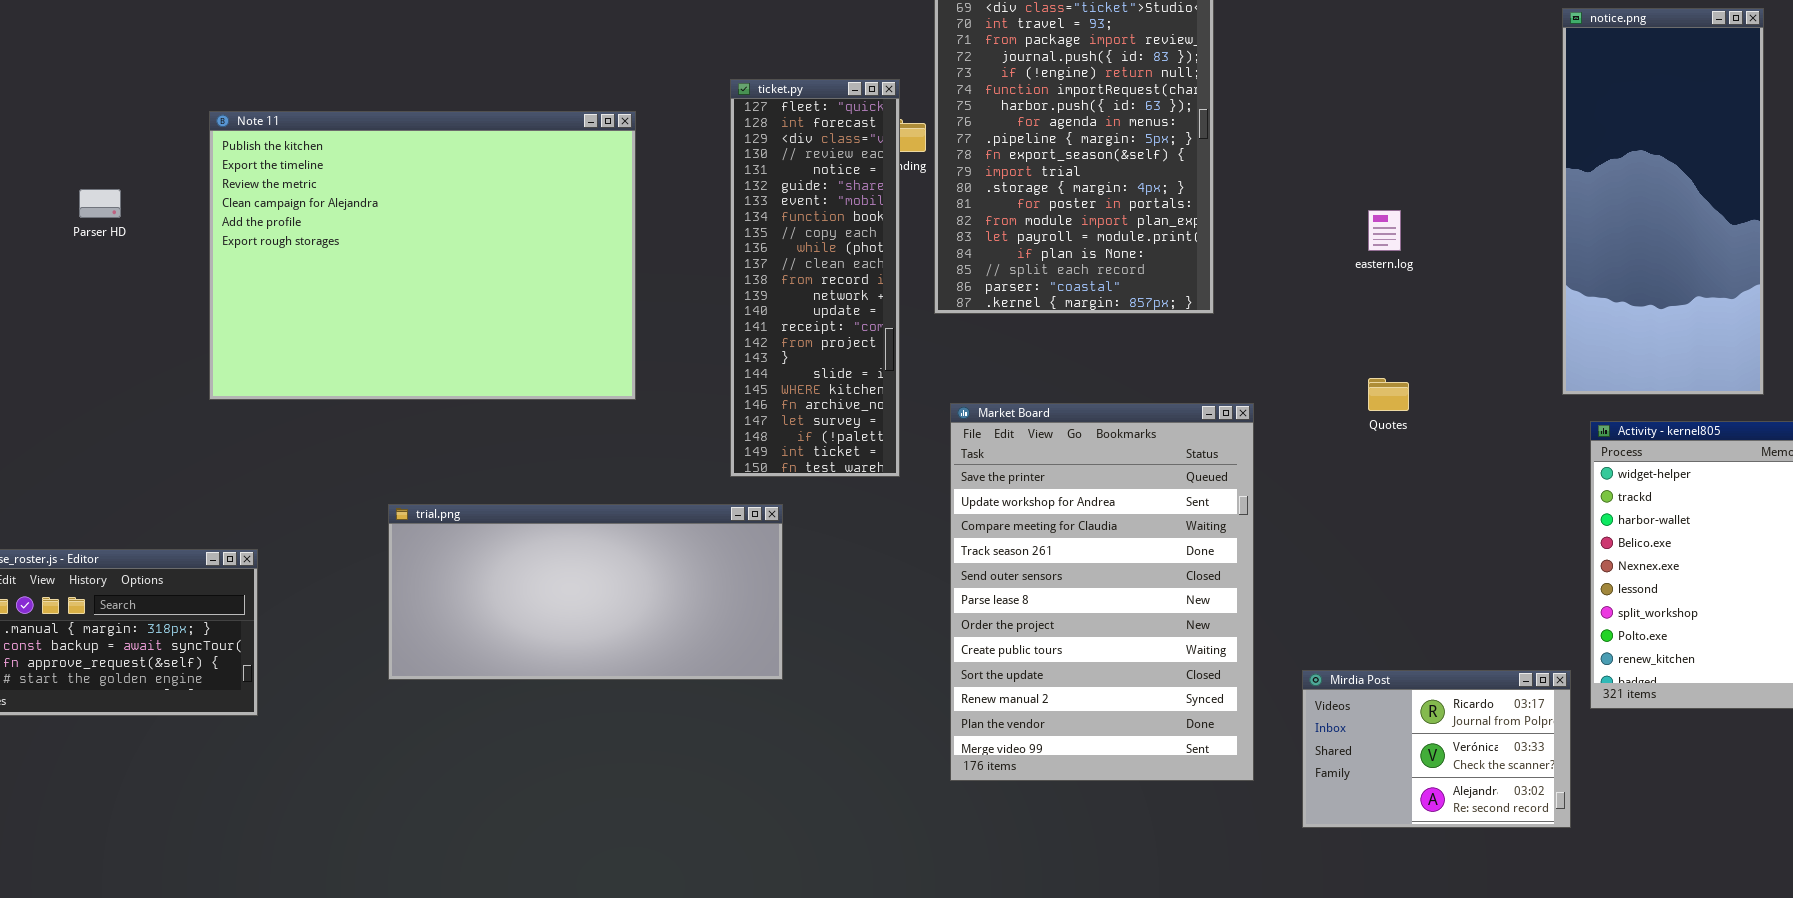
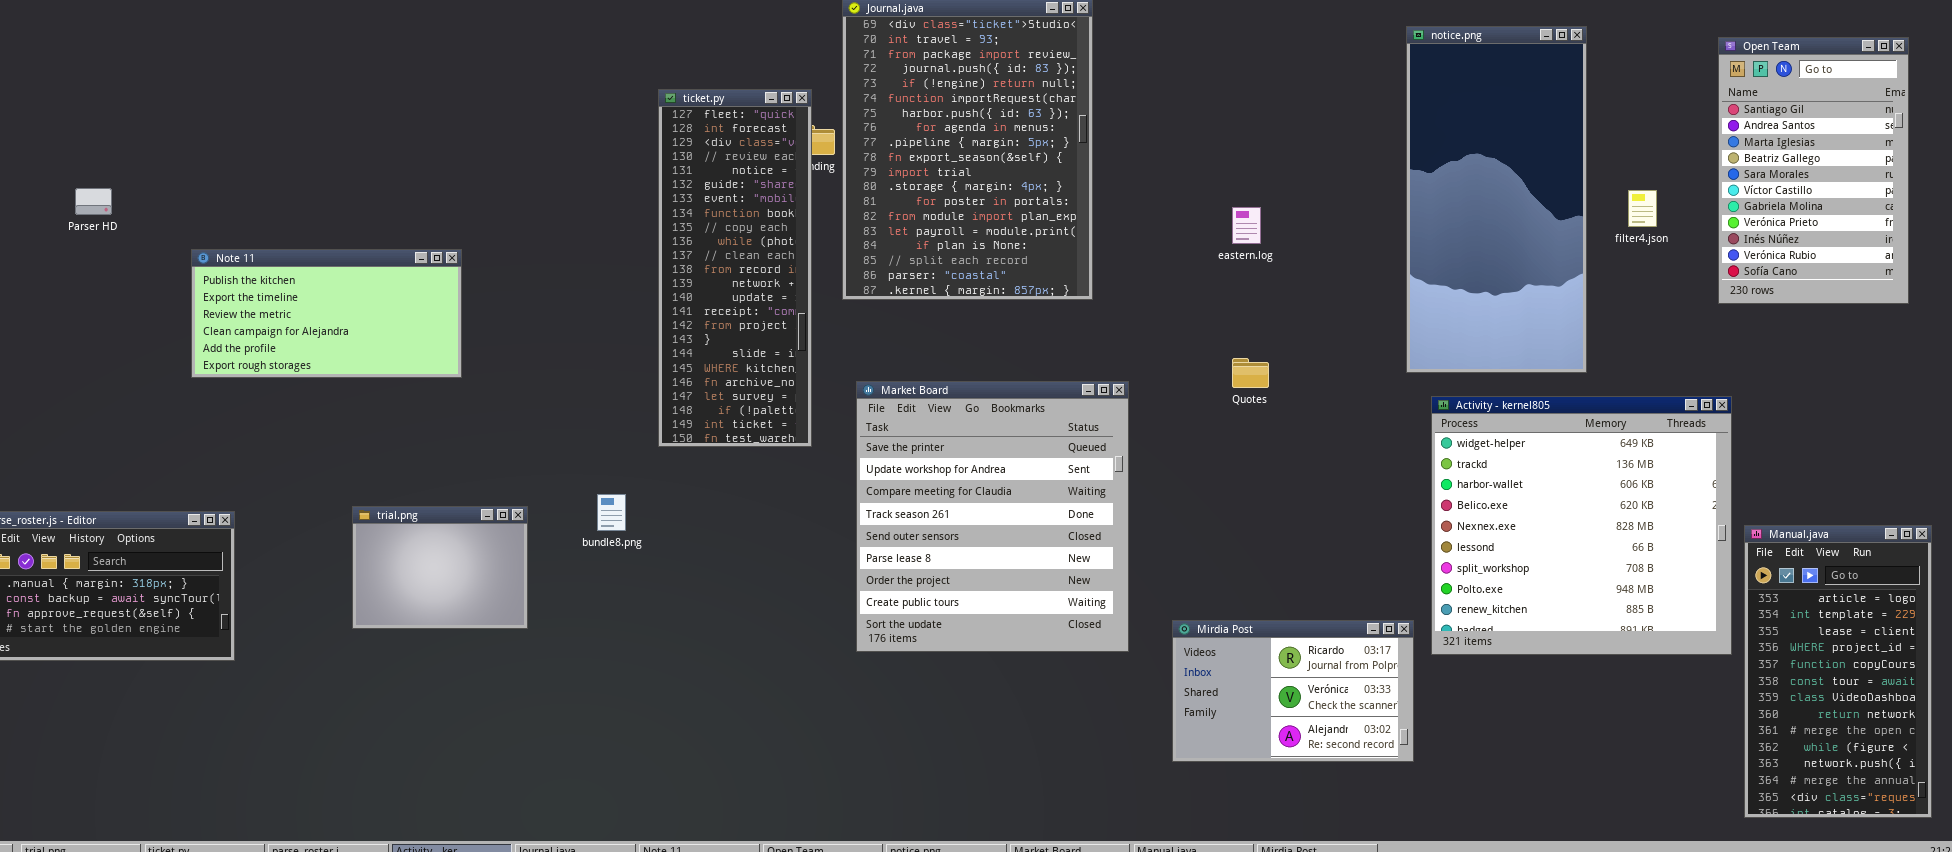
Note 11: [209,111,636,400] -> [191,249,462,378], resized
Market Board: [950,403,1254,781] -> [856,381,1129,652], resized
trial.png: [388,504,783,680] -> [352,506,528,629], resized

